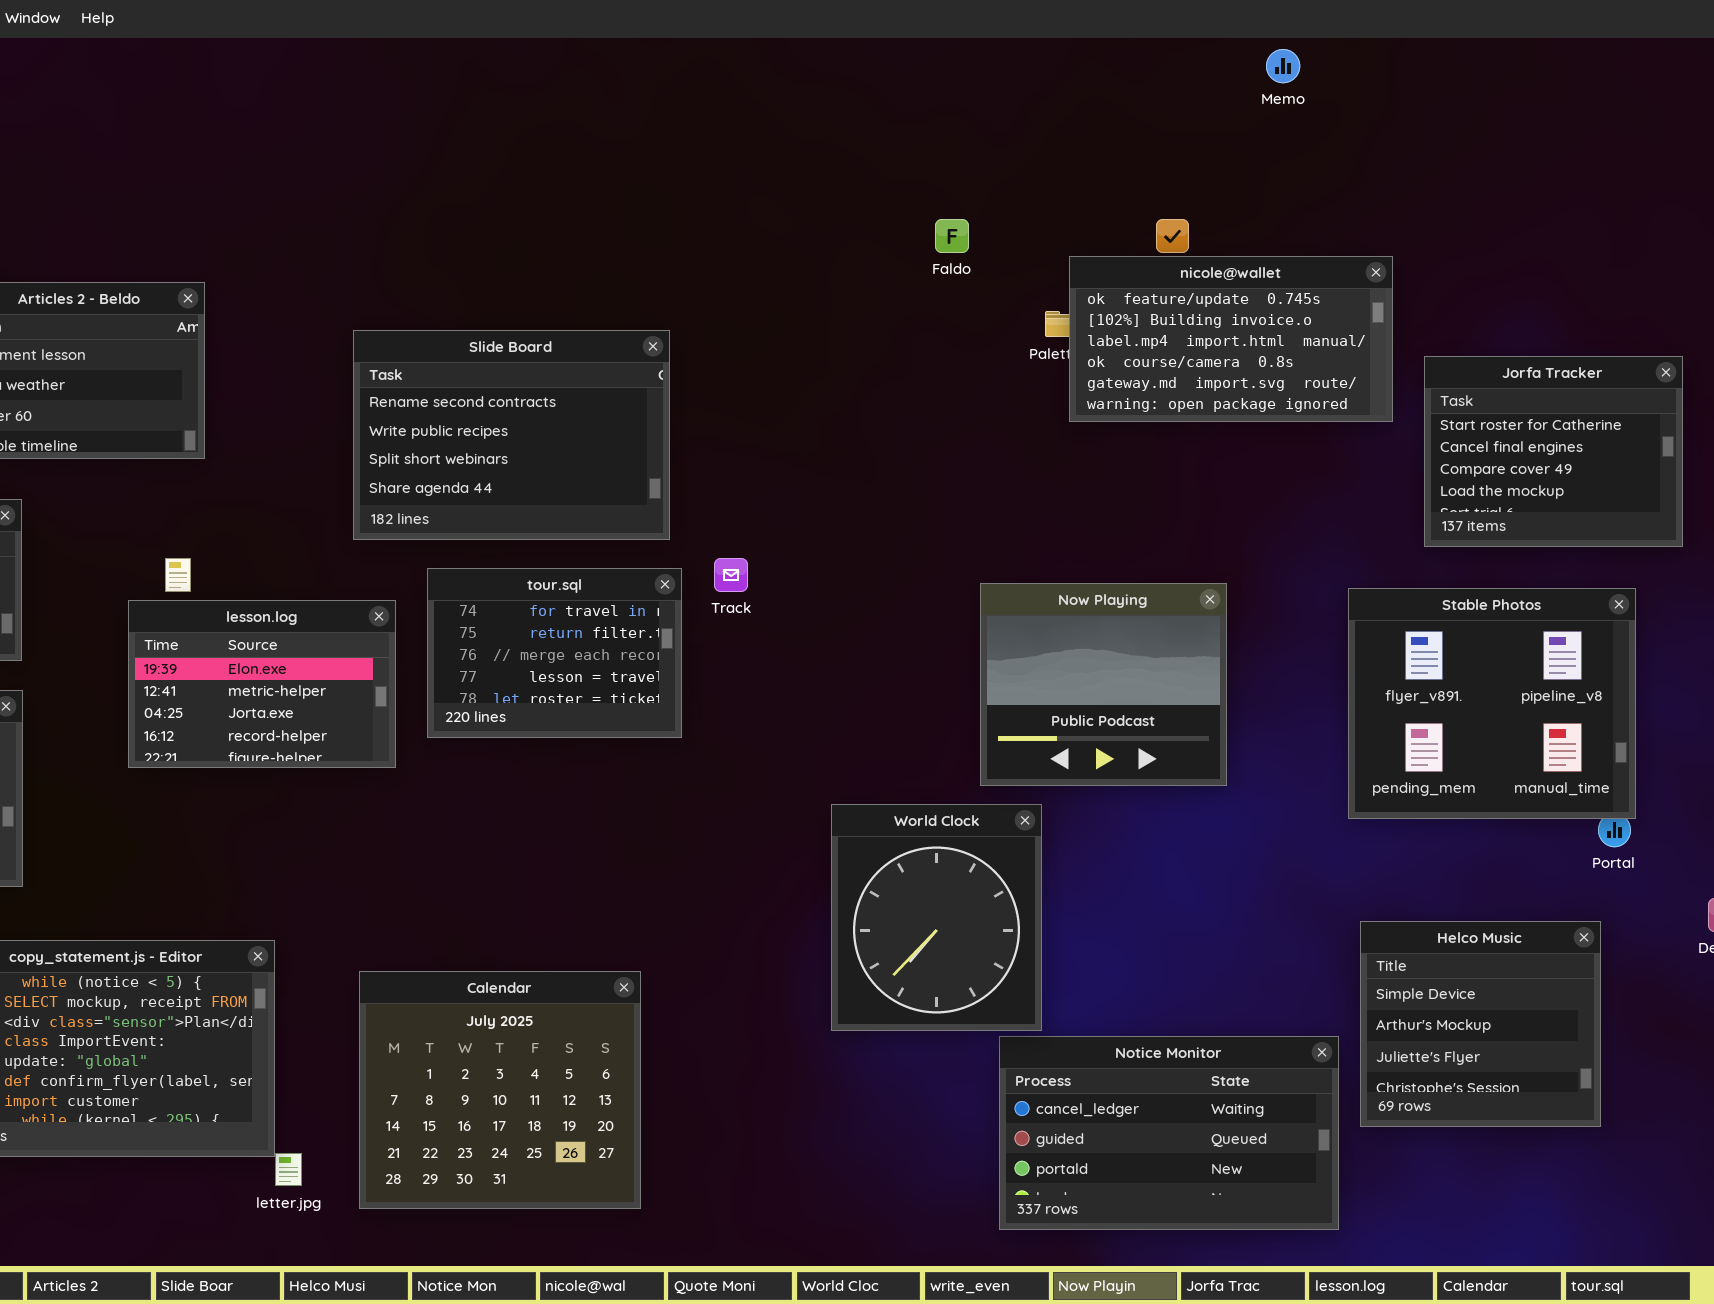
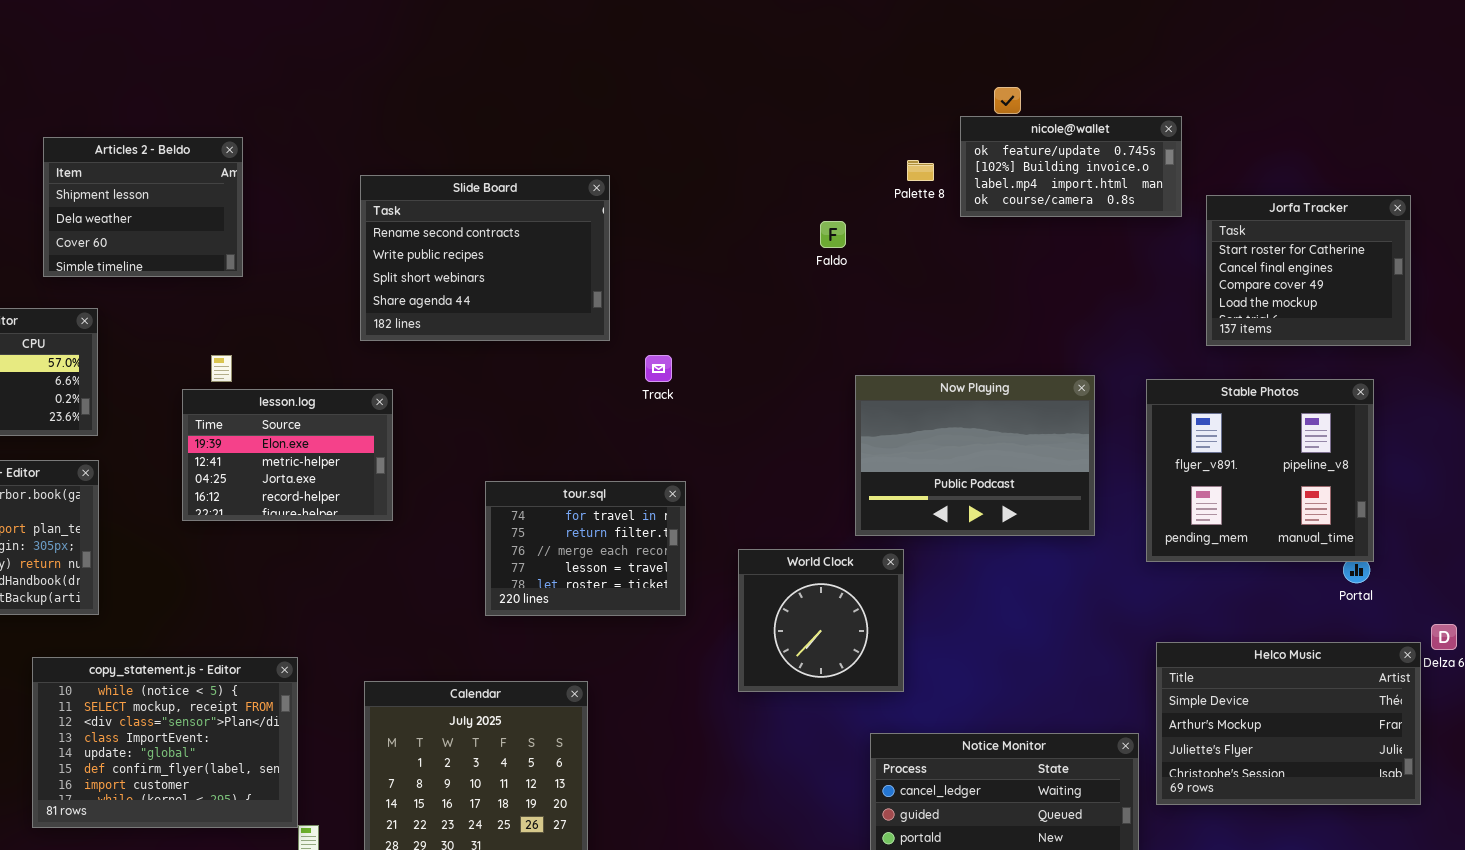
Faldo: [935,219,969,253] -> [820,221,846,248], moved
nicole@wallet: [1069,256,1393,422] -> [960,116,1182,217], resized
tour.sql: [427,568,682,738] -> [485,481,686,616], moved
Now Playing: [980,583,1227,786] -> [855,375,1095,536], resized
World Clock: [831,804,1042,1031] -> [738,549,904,692], resized
Helco Music: [1360,921,1601,1127] -> [1156,642,1421,805], resized

